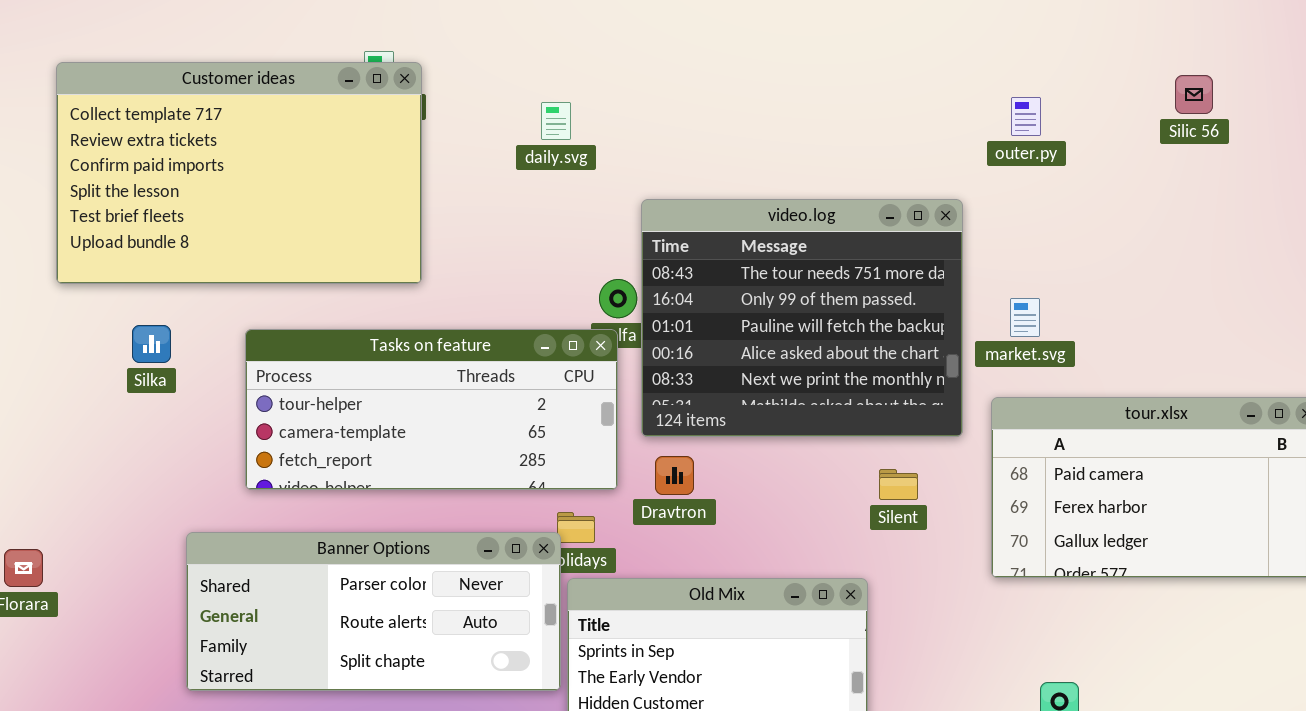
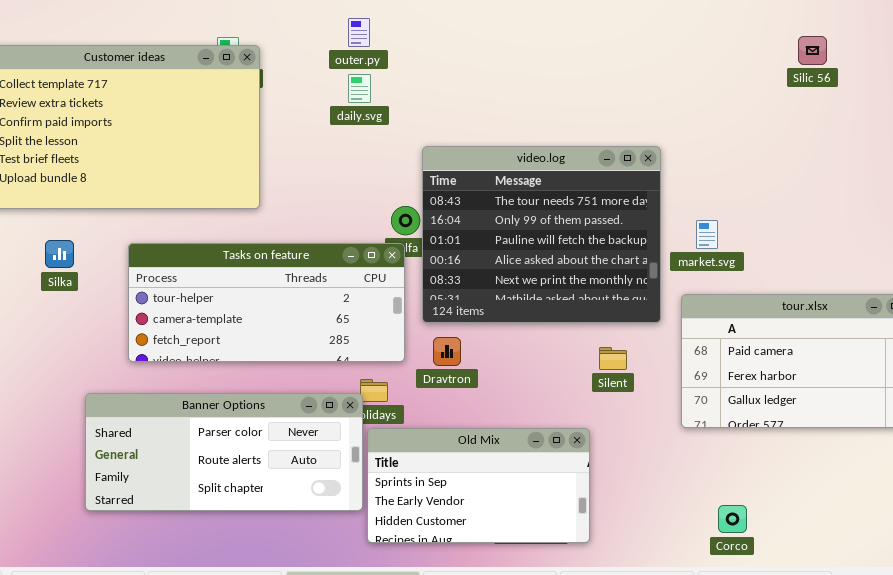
Silic 56: [1175,75,1213,114] -> [798,36,827,65], moved
outer.py: [1011,97,1041,136] -> [348,18,370,47], moved

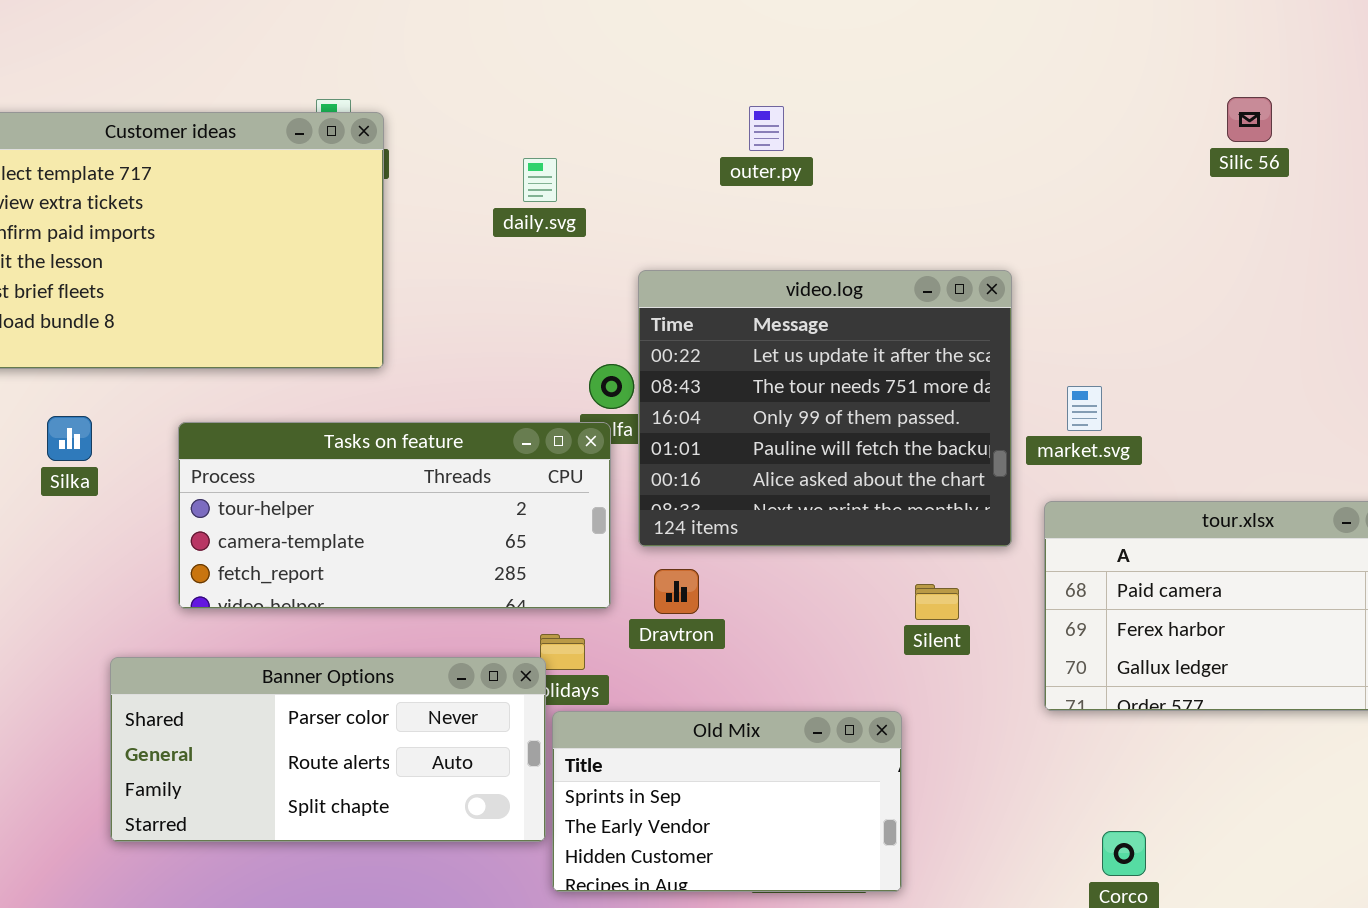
outer.py: [348,18,370,47] -> [749,106,784,151], moved
video.log: [422,146,661,323] -> [638,270,1012,547], scrolled up 1 row

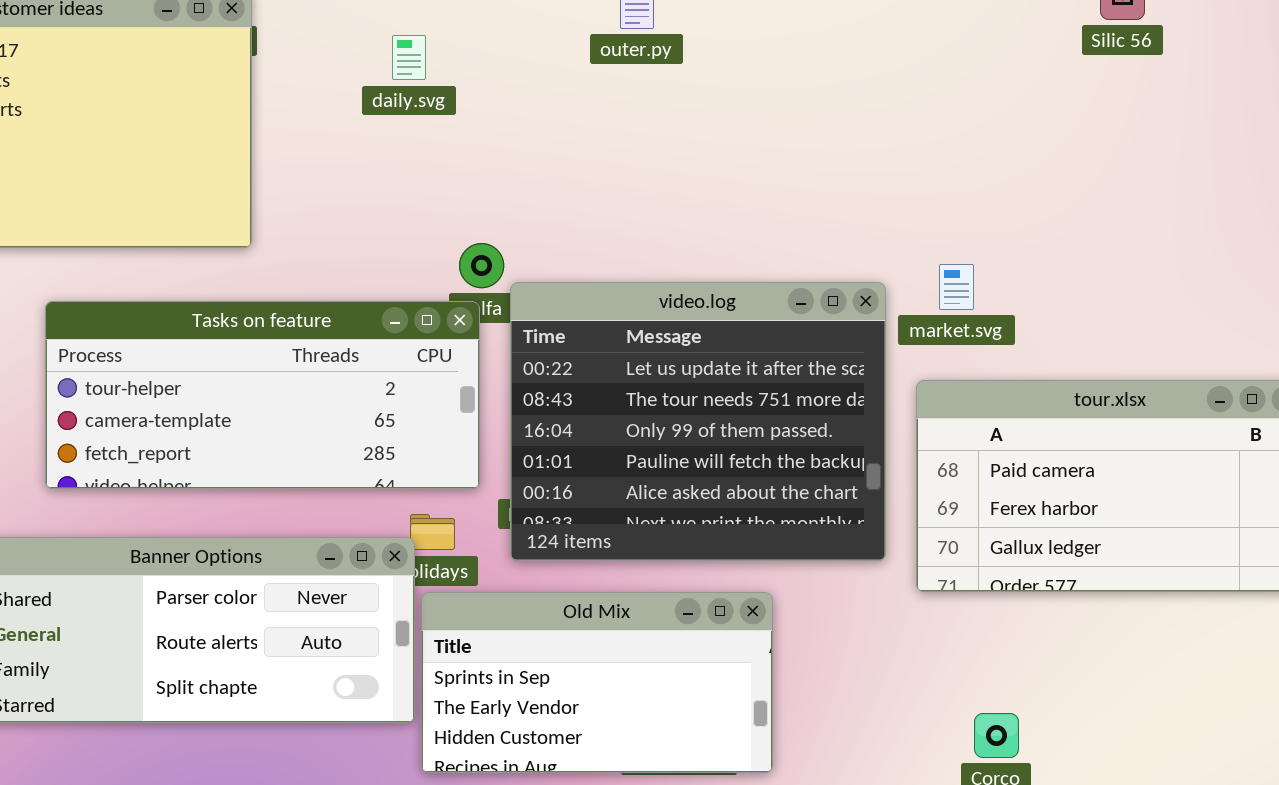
video.log: [638,270,1012,547] -> [510,282,886,561], moved

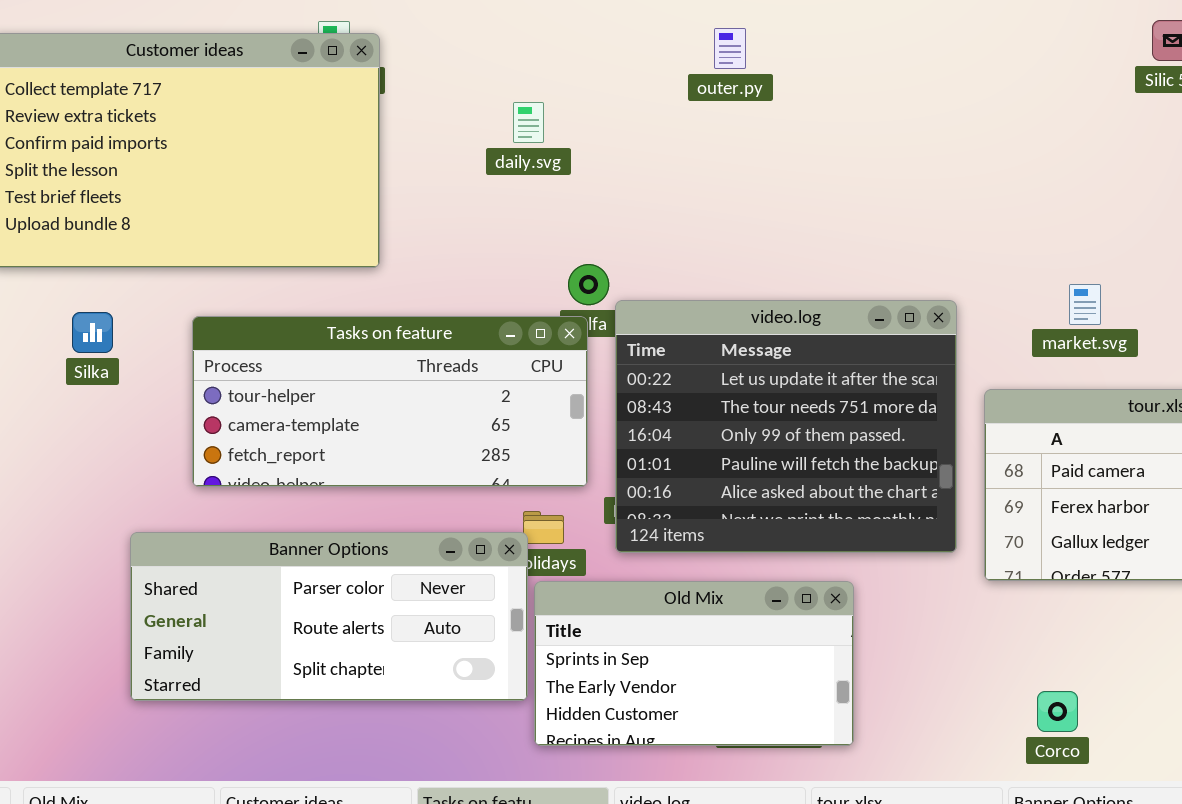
daily.svg: [392,35,426,80] -> [513,102,544,143], moved
market.svg: [939,264,974,310] -> [1069,284,1101,325], moved

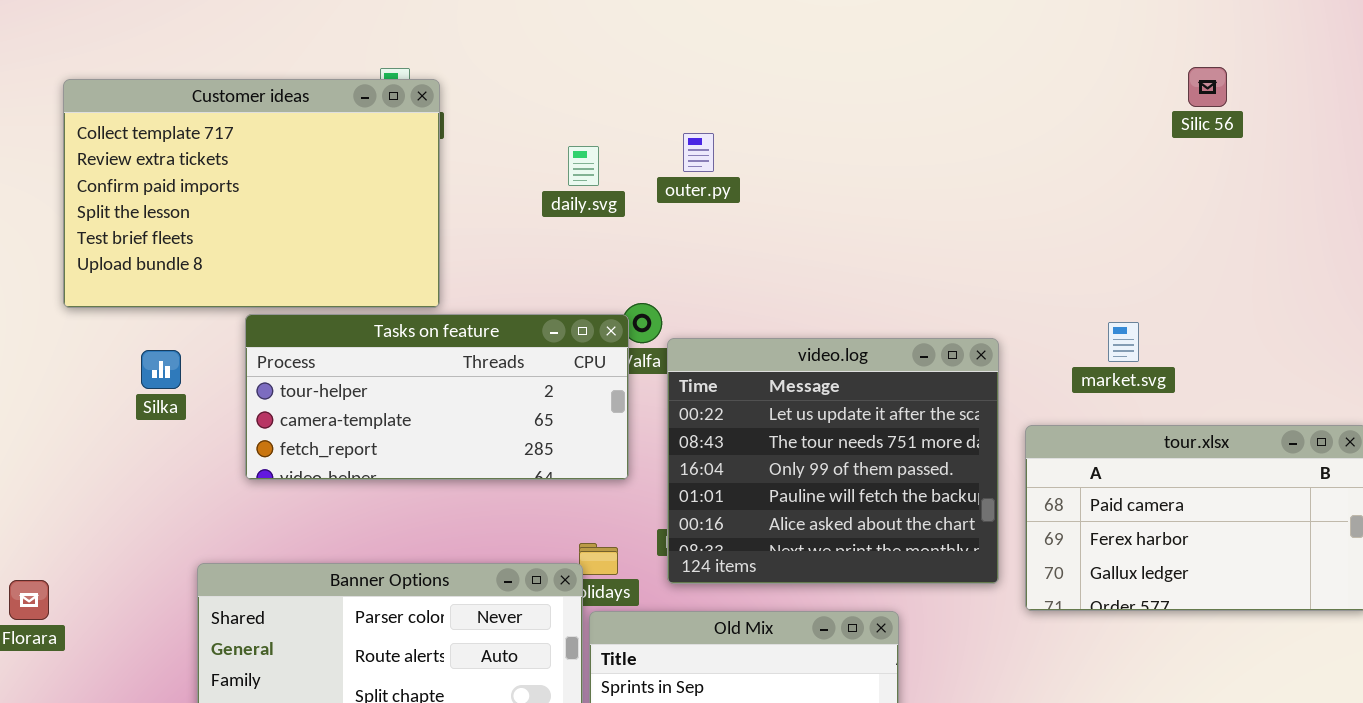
outer.py: [714,28,746,69] -> [683,133,714,172], moved
Tasks on feature: [192,316,588,487] -> [245,314,629,480], moved

